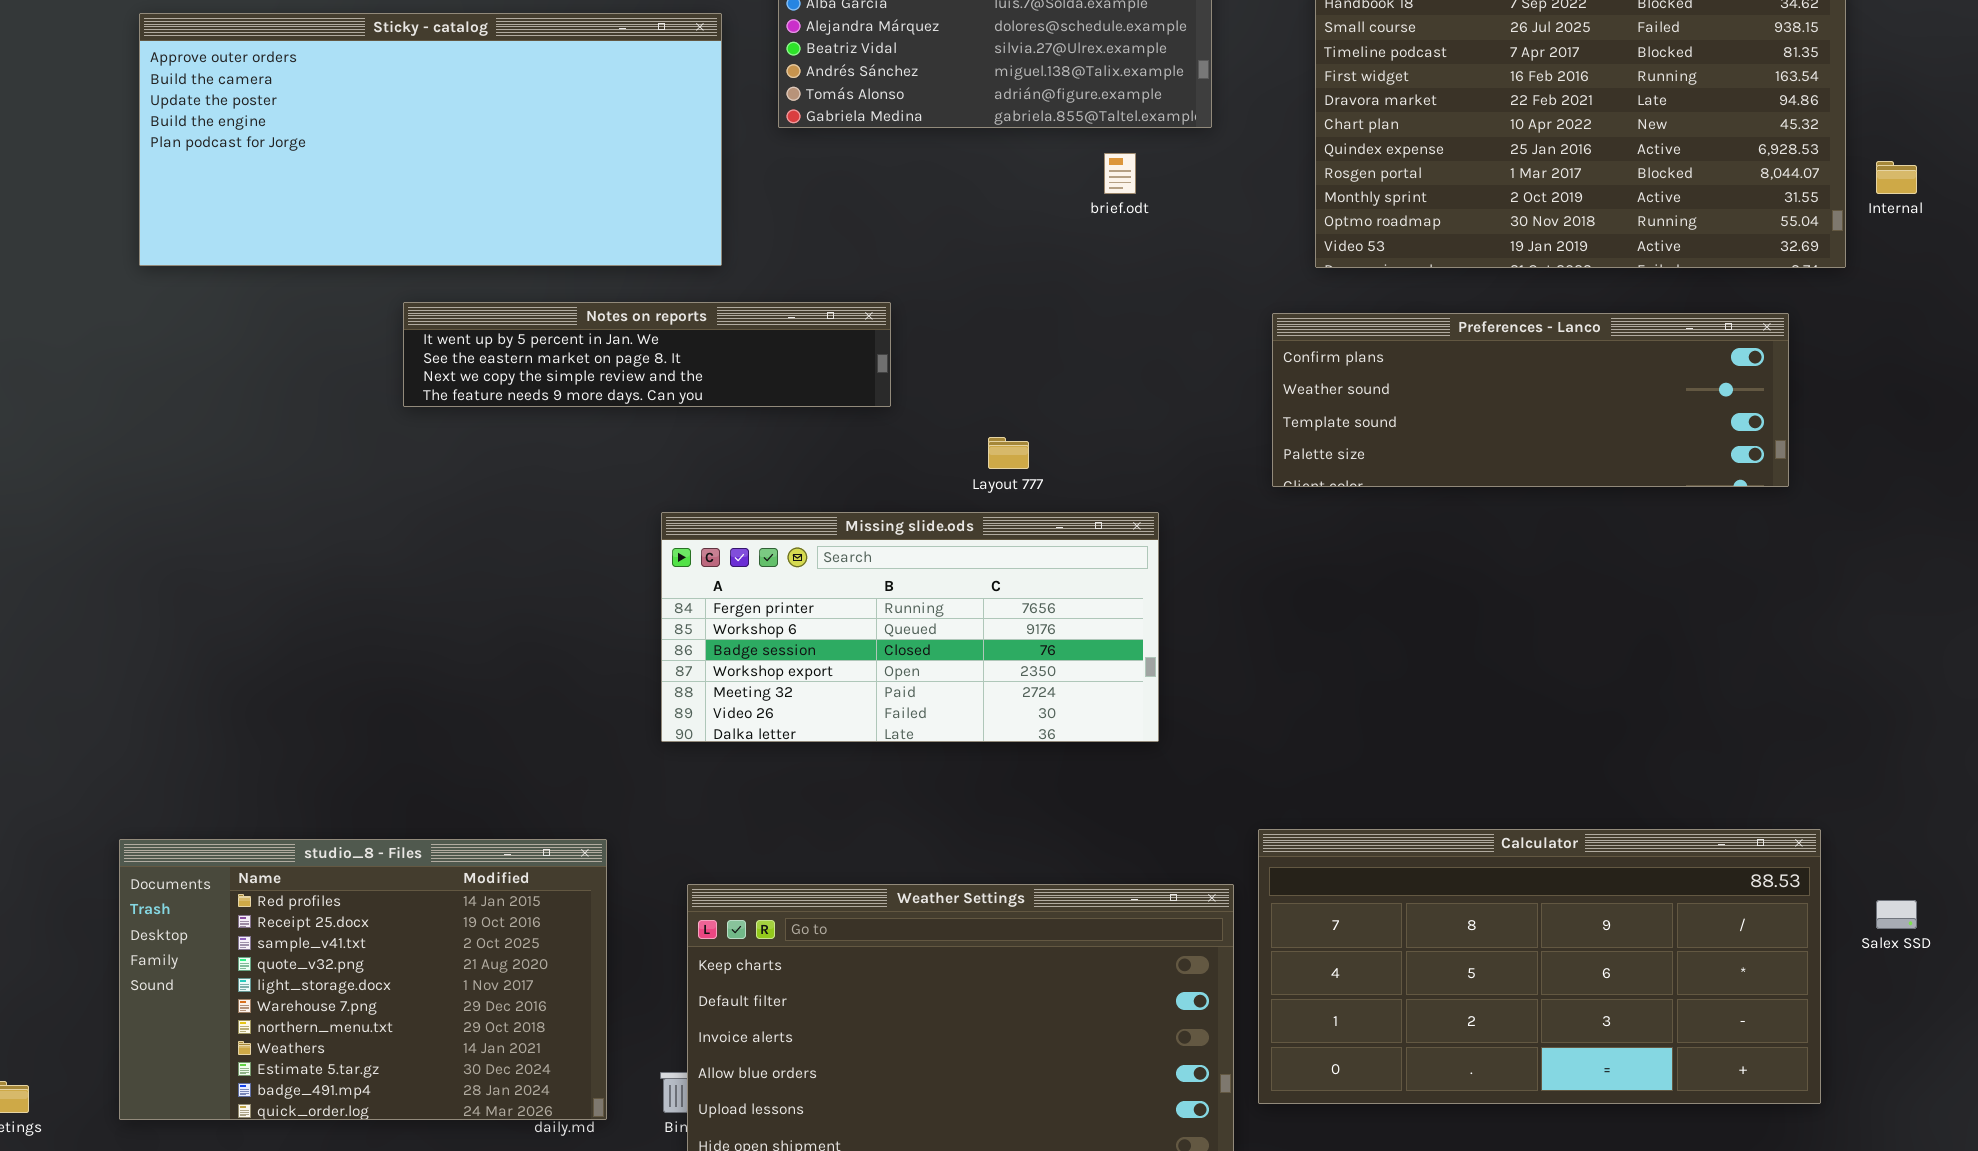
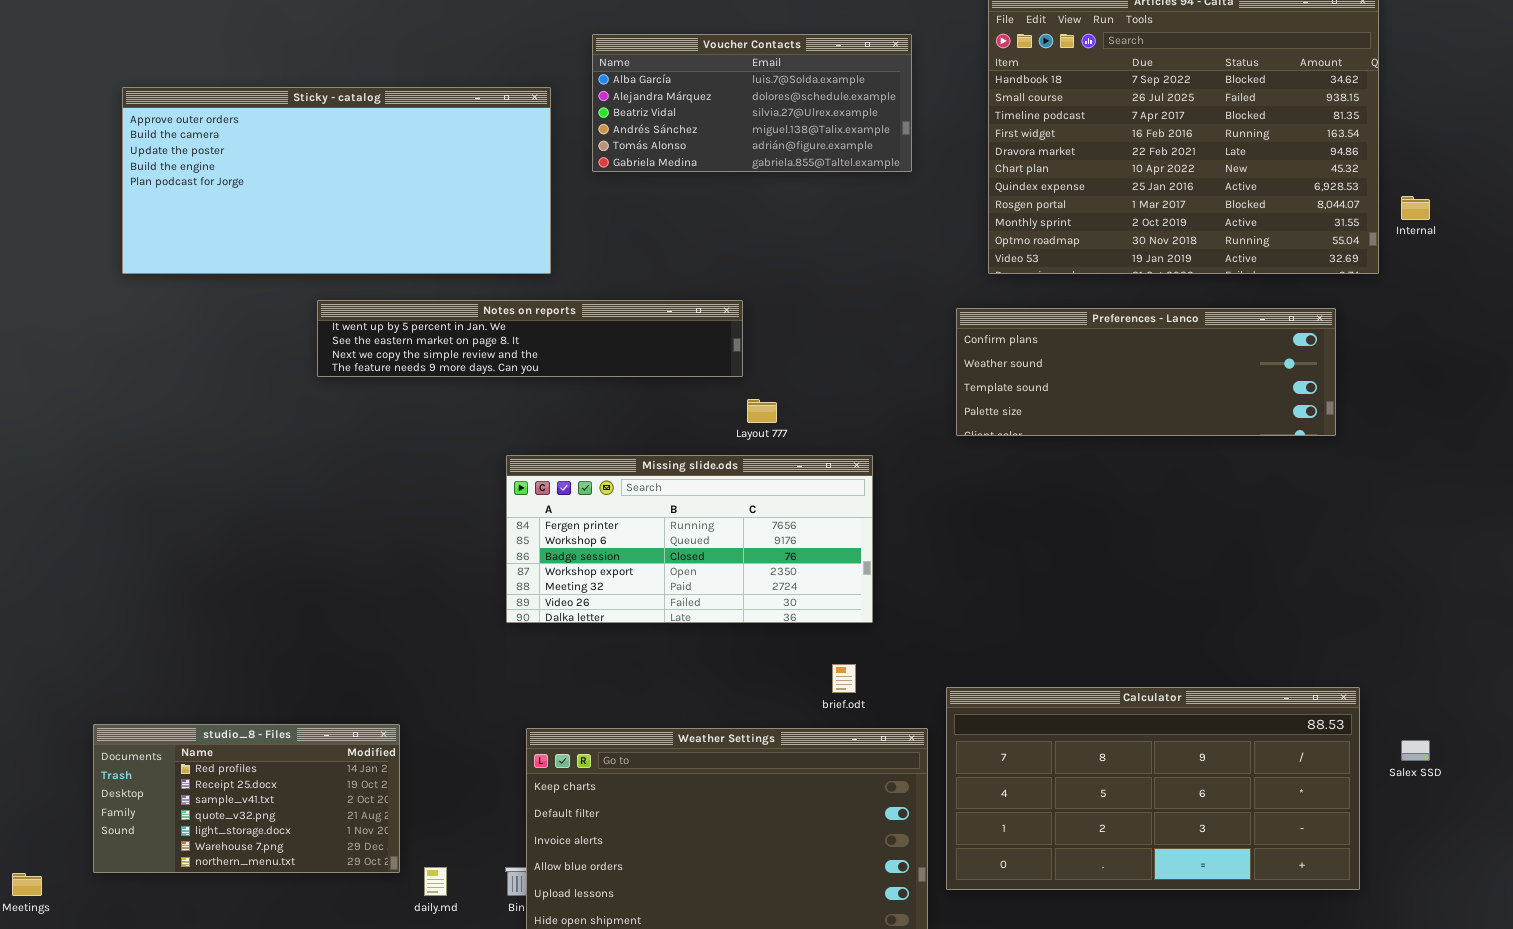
brief.odt: [1104,153,1136,194] -> [832,664,856,693], moved
Notes on reports: [403,302,891,407] -> [317,300,743,377], resized
studio_8 - Files: [119,839,607,1120] -> [93,724,400,873], moved, resized

